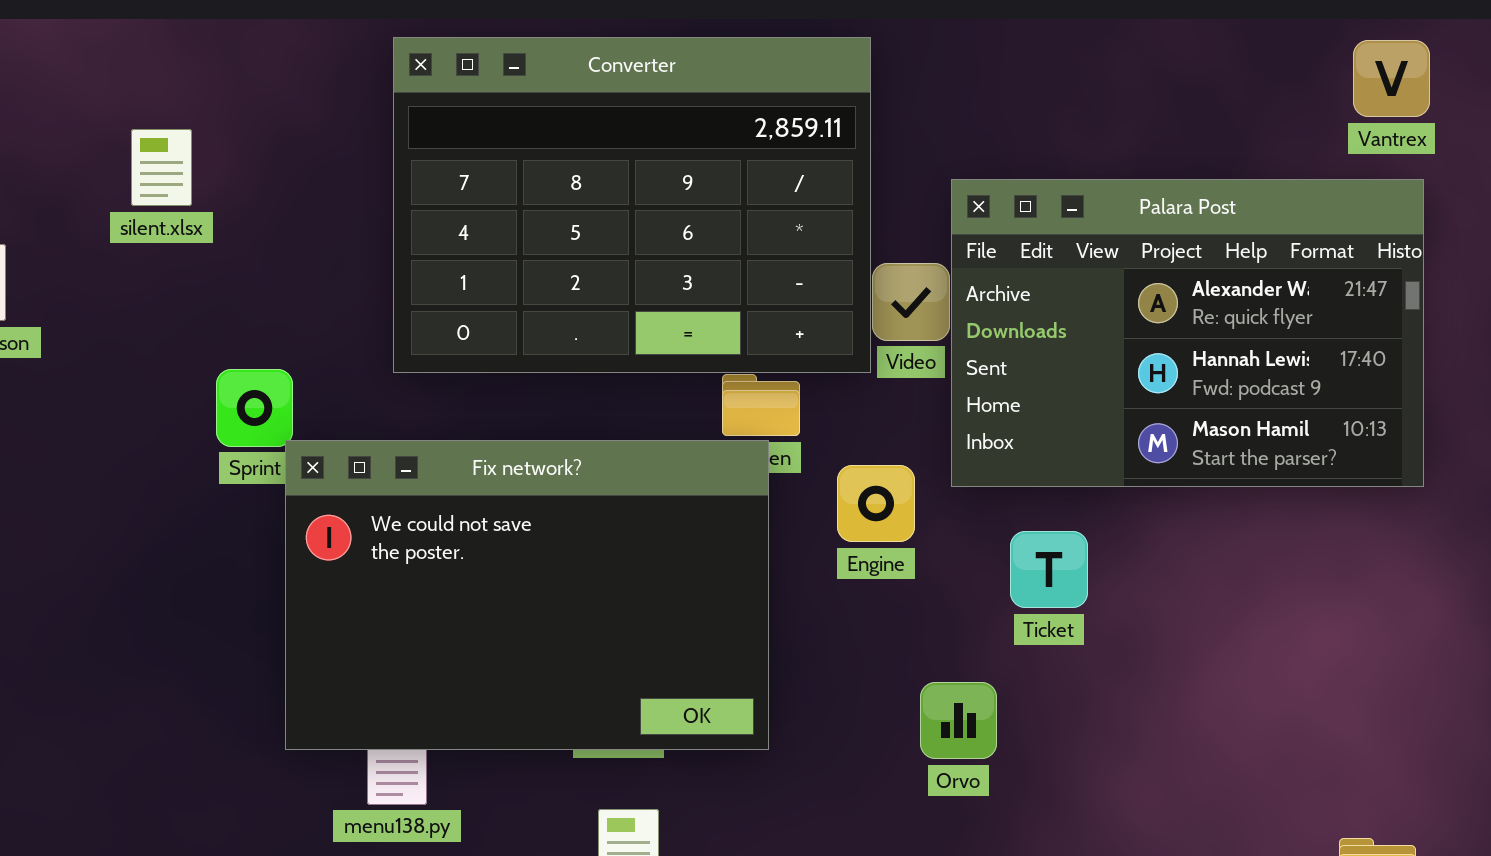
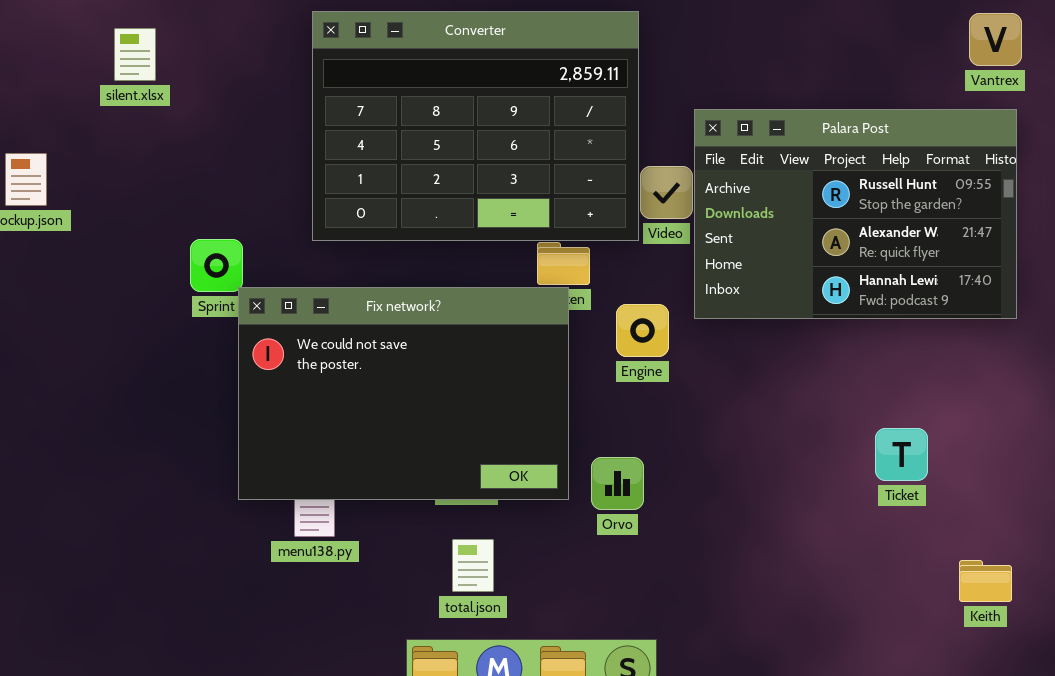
silent.xlsx: [131,129,192,206] -> [114,28,156,81], moved
Palara Post: [951,179,1424,487] -> [694,109,1017,319], scrolled up 1 row
Ticket: [1010,531,1088,608] -> [875,428,928,481], moved
Orvo: [920,682,997,759] -> [591,457,644,510], moved

